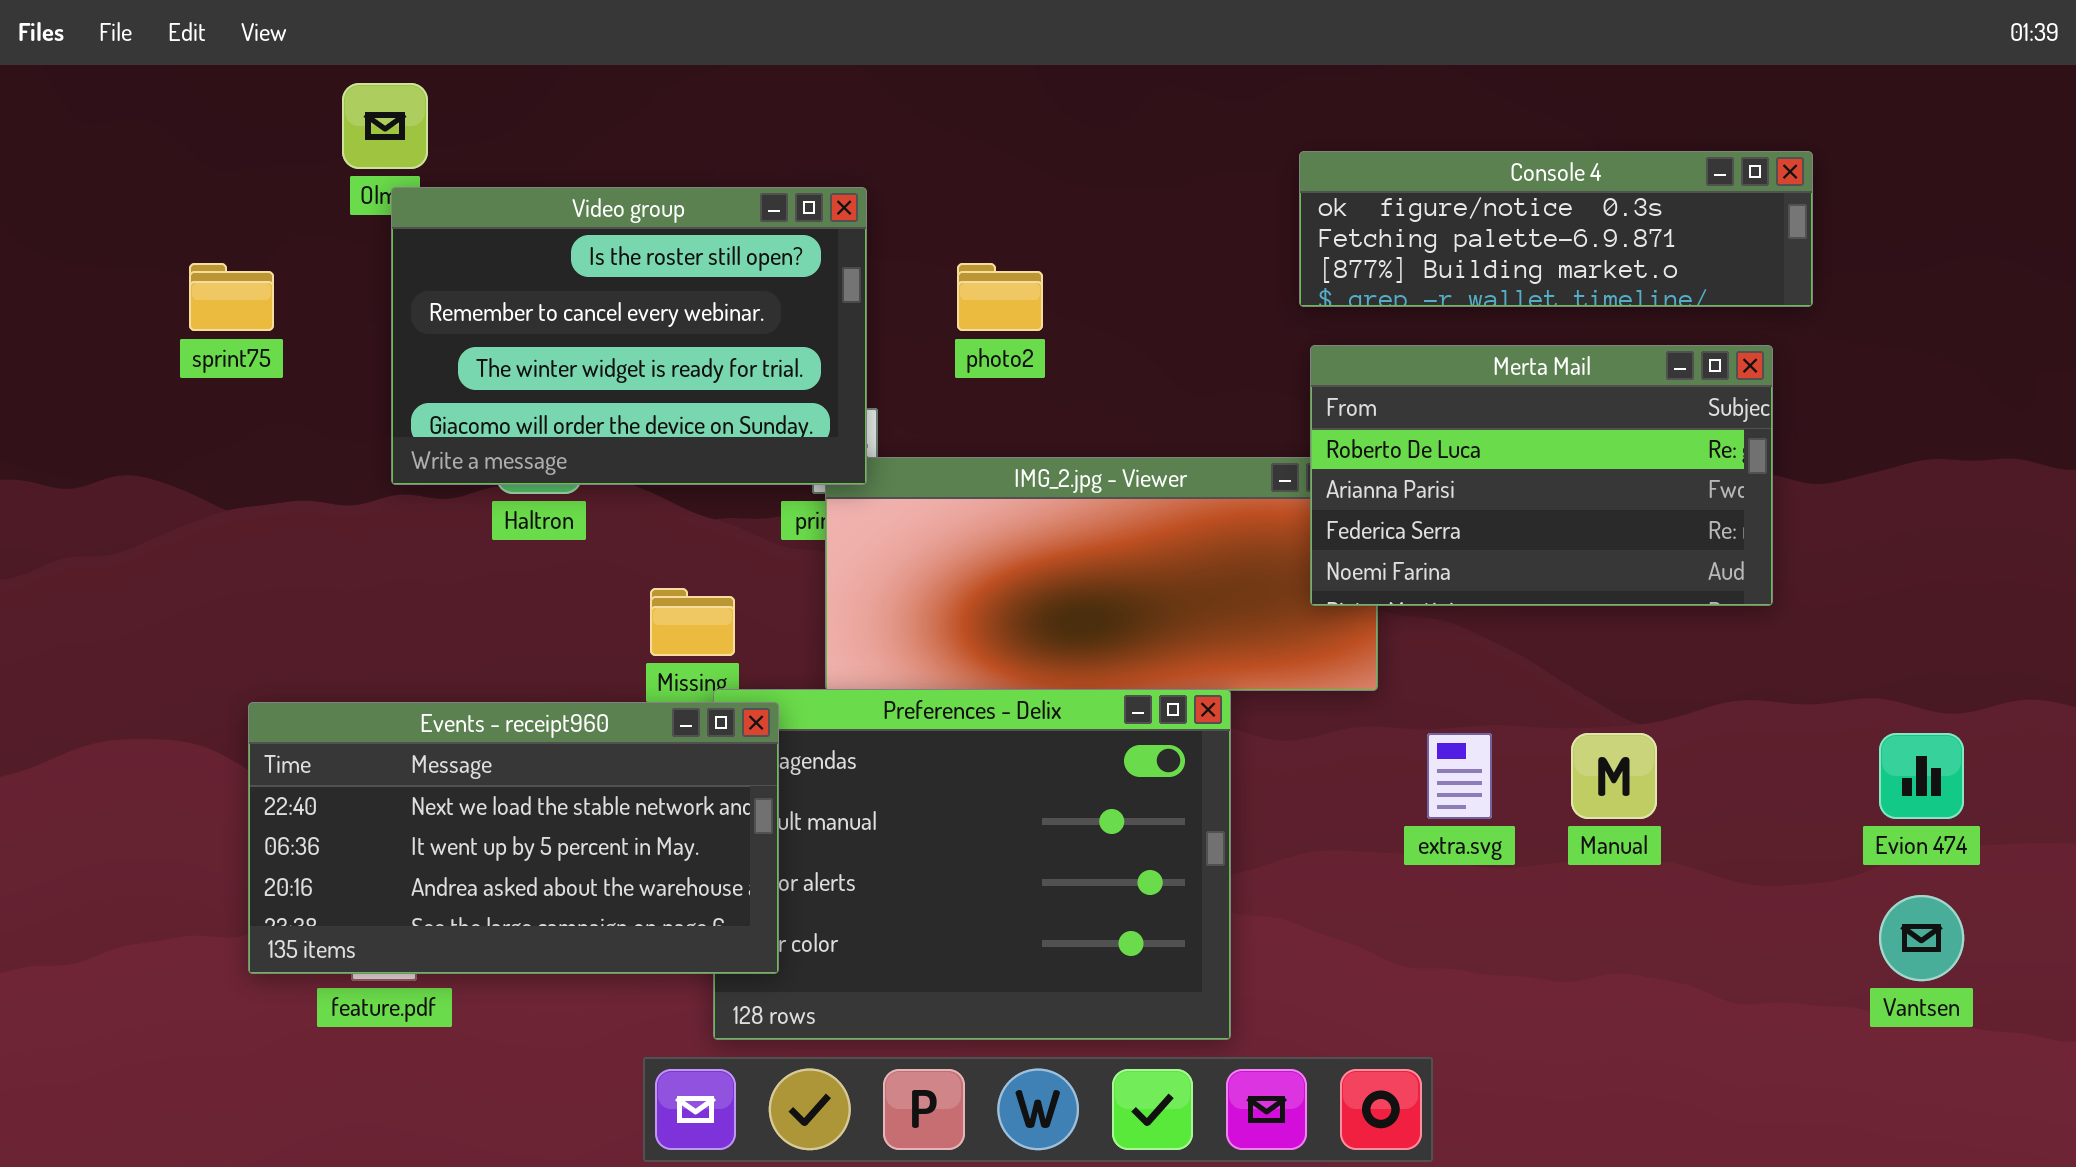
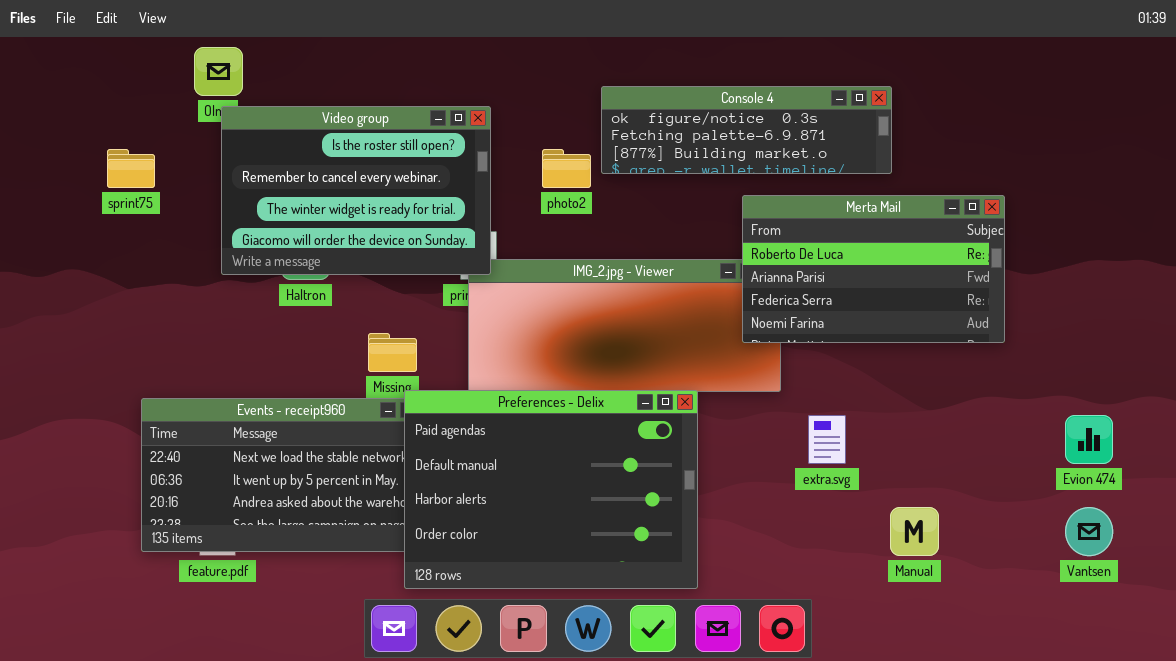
Console 4: [1299,151,1813,307] -> [601,86,892,174], moved
Preferences - Delix: [713,689,1231,1040] -> [404,390,698,589], raised
Manual: [1571,733,1657,819] -> [890,507,939,556], moved

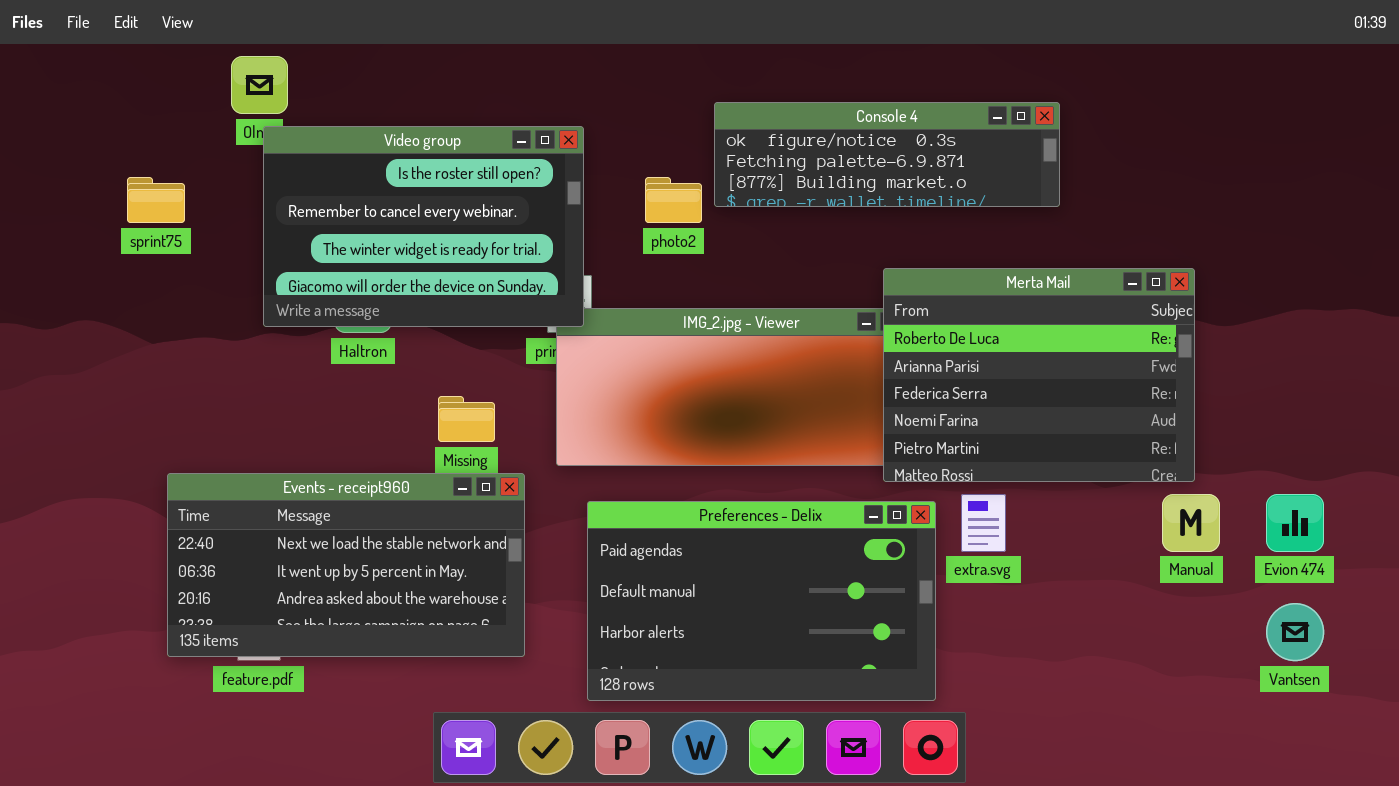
Merta Mail: [742,195,1005,343] -> [883,268,1195,482], moved, resized
Preferences - Delix: [404,390,698,589] -> [587,501,936,701], moved, resized
Manual: [890,507,939,556] -> [1162,494,1220,552], moved

